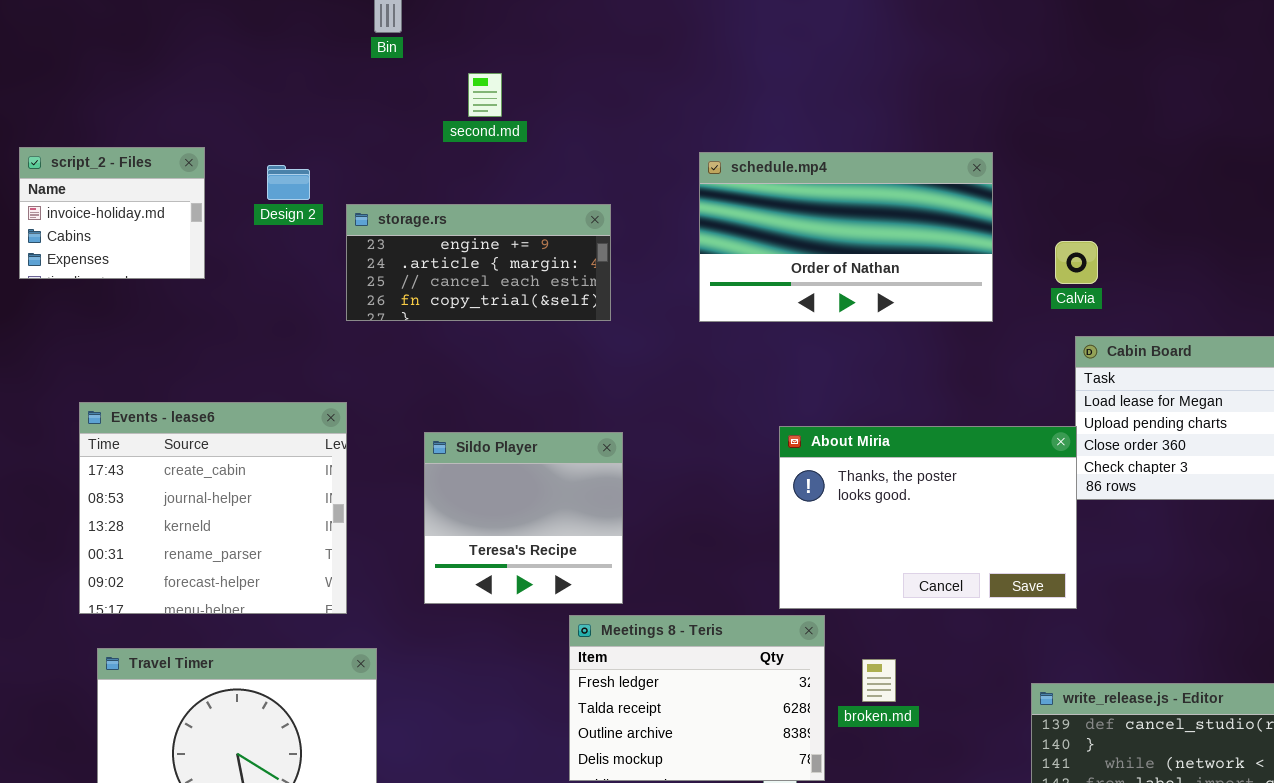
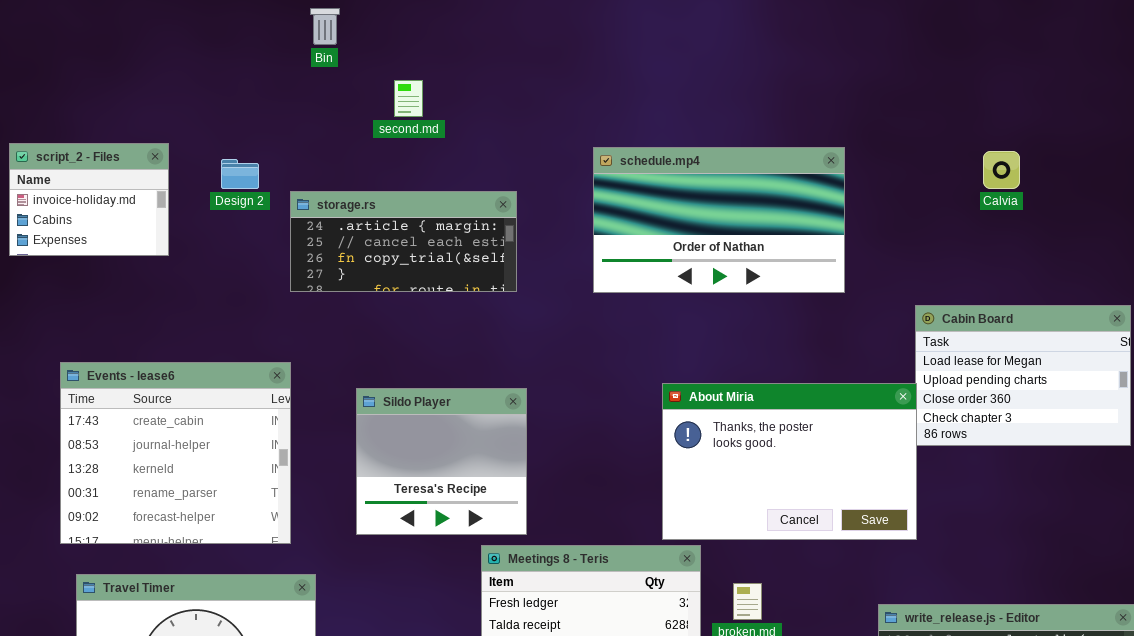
storage.rs: [346,204,611,321] -> [290,191,517,292], scrolled down 1 row
Calvia: [1055,241,1098,284] -> [983,151,1020,189], moved

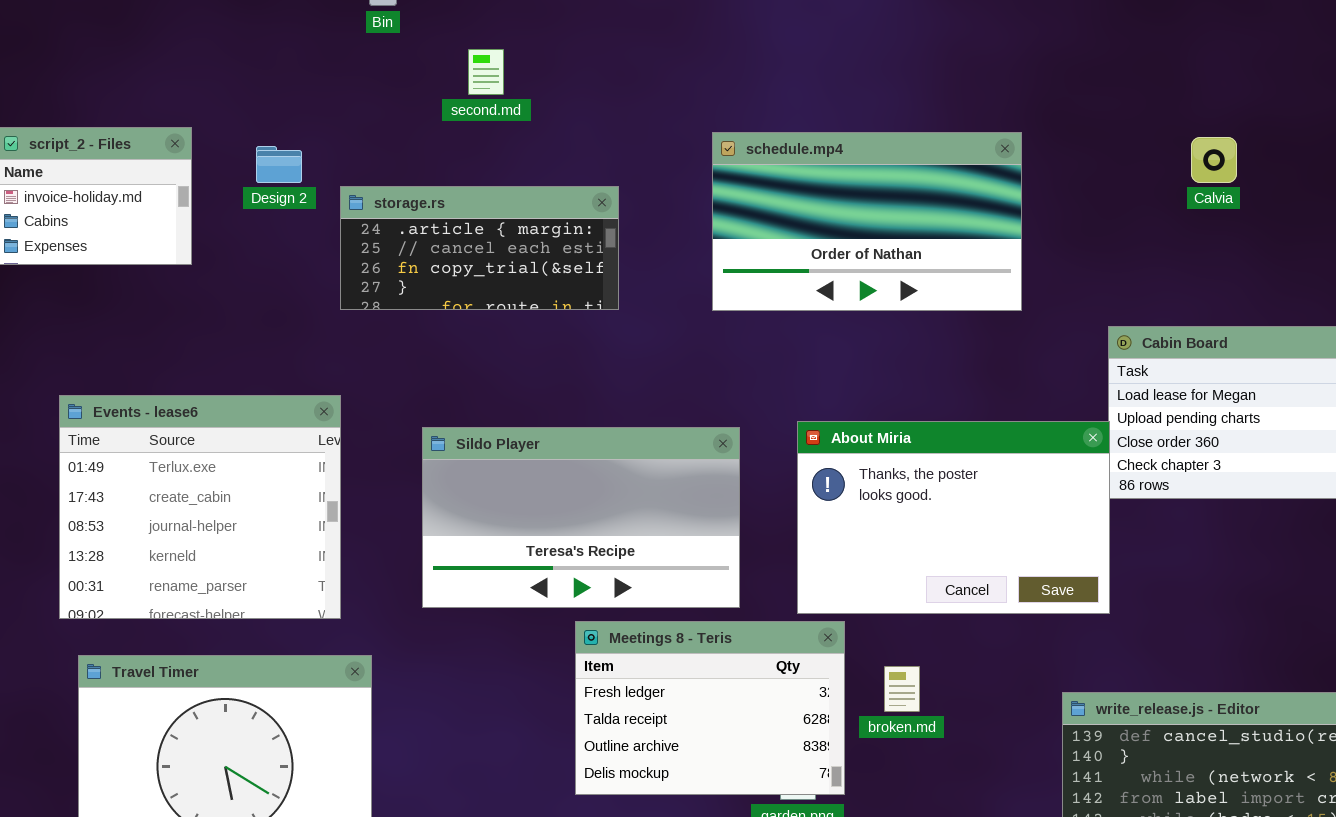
Events - lease6: [60,362,291,544] -> [59,395,341,619], scrolled up 1 row
Sildo Player: [356,388,527,535] -> [422,427,740,608], resized

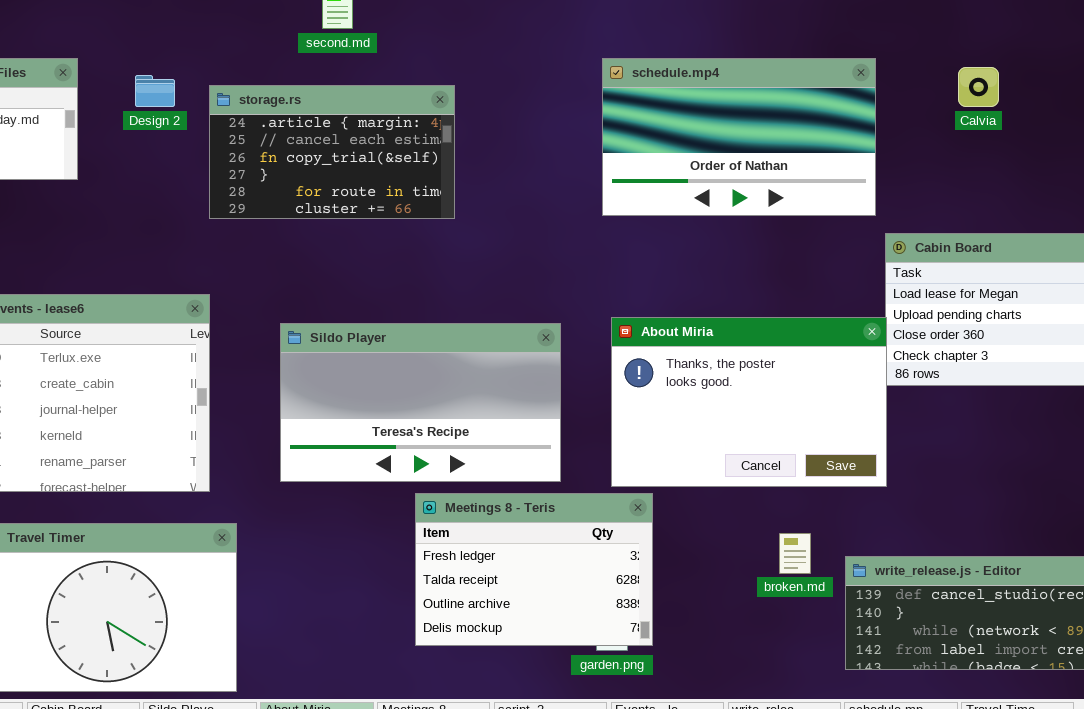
schedule.mp4: [712,132,1022,311] -> [602,58,876,216], moved
storage.rs: [340,186,619,310] -> [209,85,455,219], resized
broken.md: [884,666,920,712] -> [779,533,811,574], moved

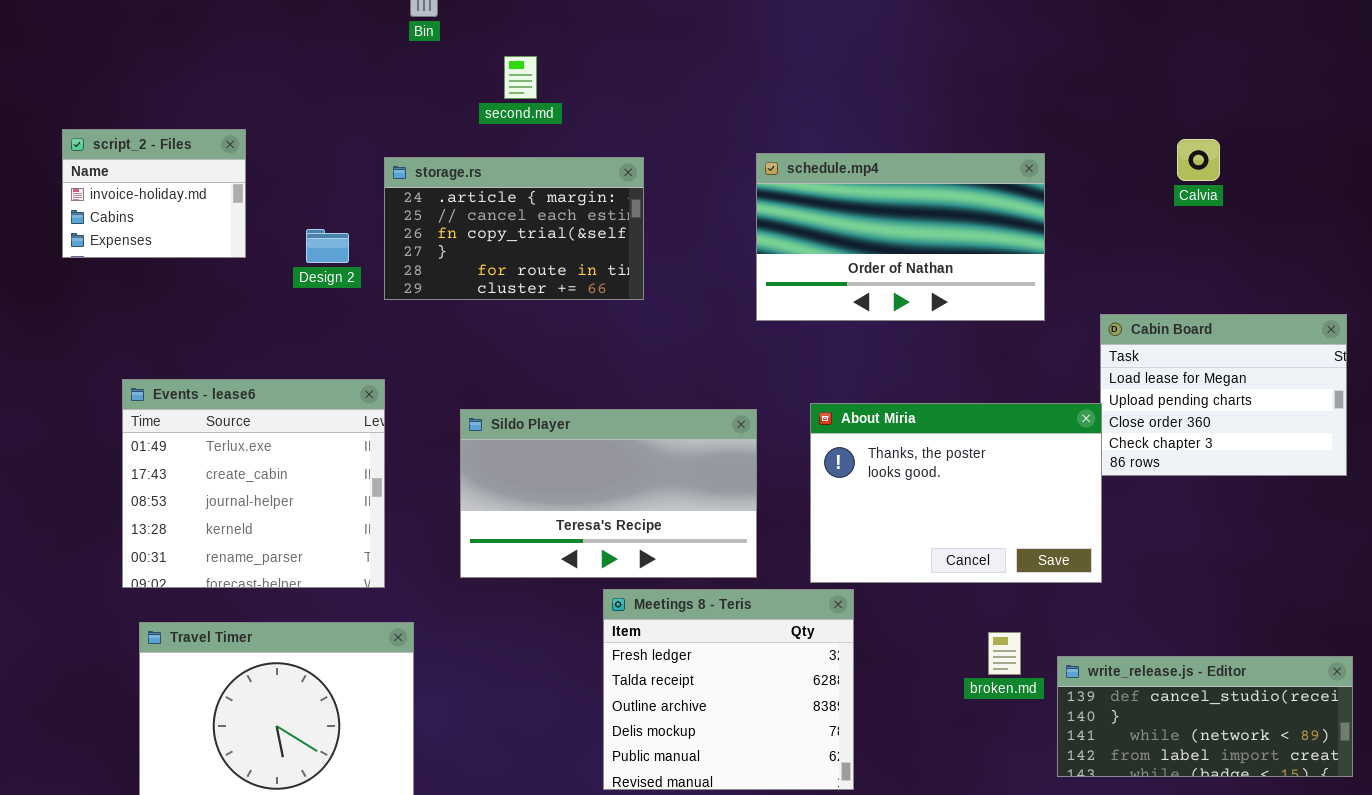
schedule.mp4: [602,58,876,216] -> [756,153,1045,321], moved
Design 2: [135,75,175,107] -> [306,229,349,263], moved
Meetings 8 - Teris: [415,493,653,646] -> [603,589,854,790], resized

